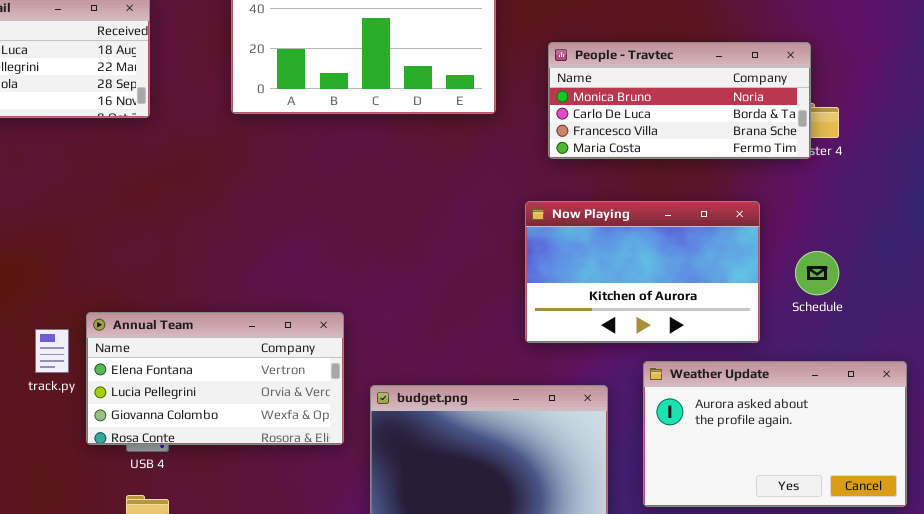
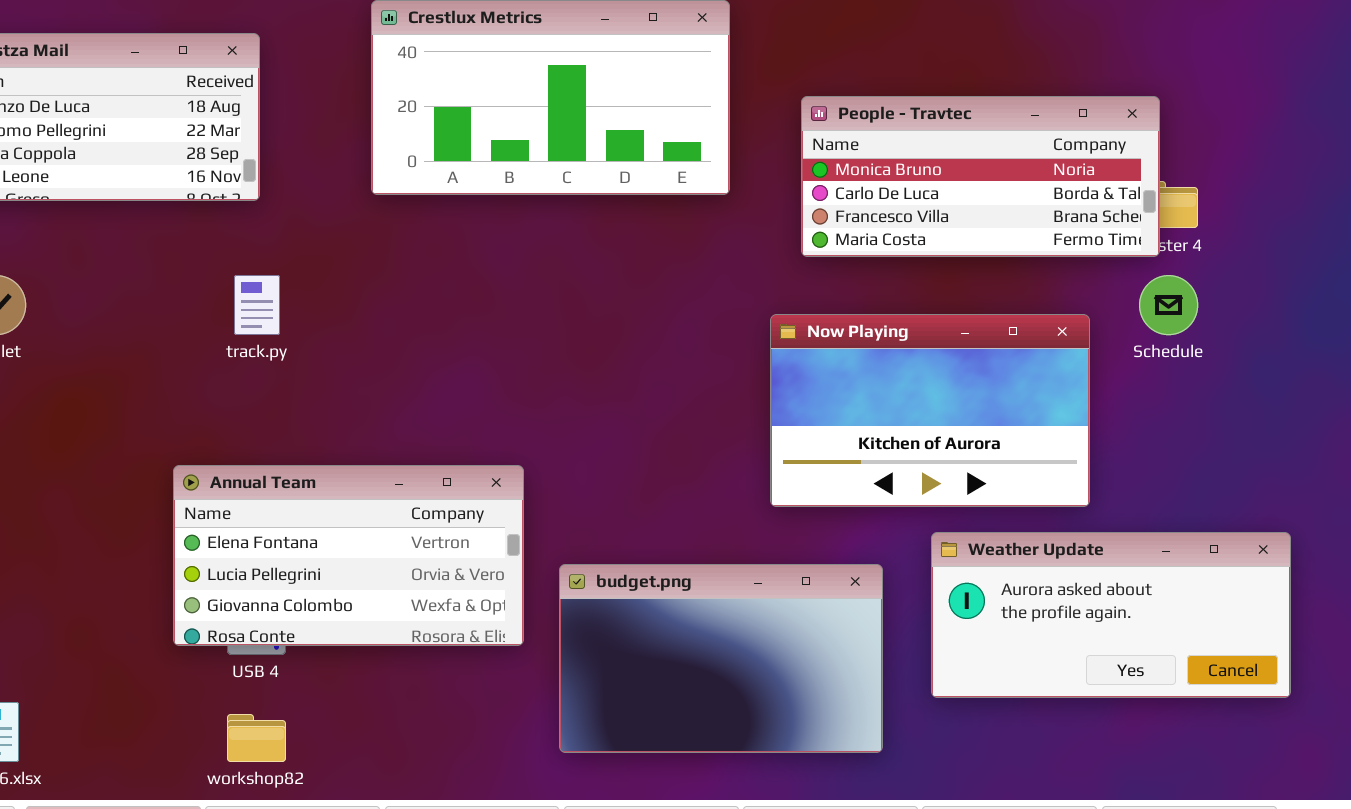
Schedule: [795,251,839,295] -> [1139,275,1198,335], moved
track.py: [35,329,69,373] -> [234,275,280,335], moved
Weather Update: [643,361,907,507] -> [931,532,1291,698], resized

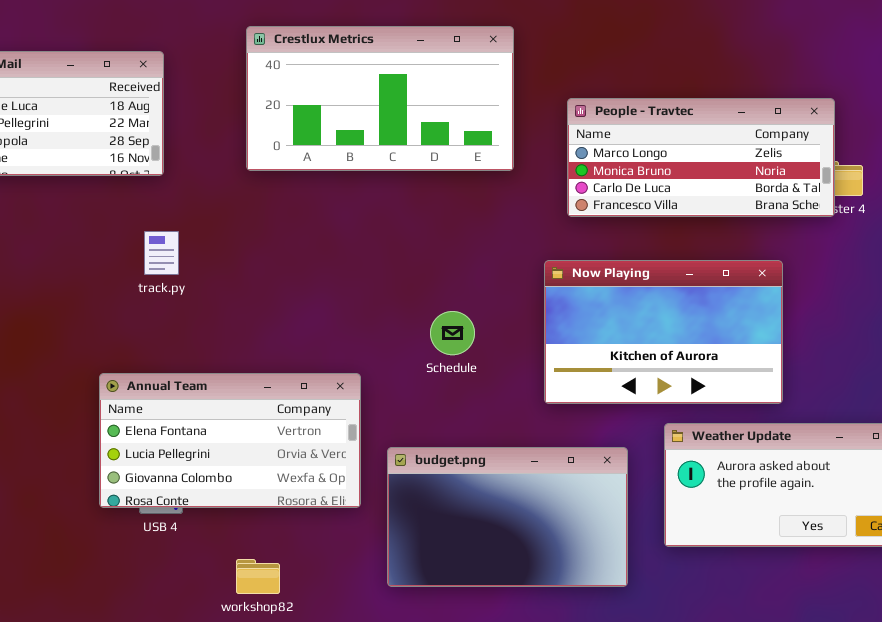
People - Travtec: [801,96,1160,257] -> [567,98,835,217], scrolled up 1 row
Schedule: [1139,275,1198,335] -> [430,311,475,355], moved
workshop82: [227,714,286,762] -> [236,559,280,594], moved

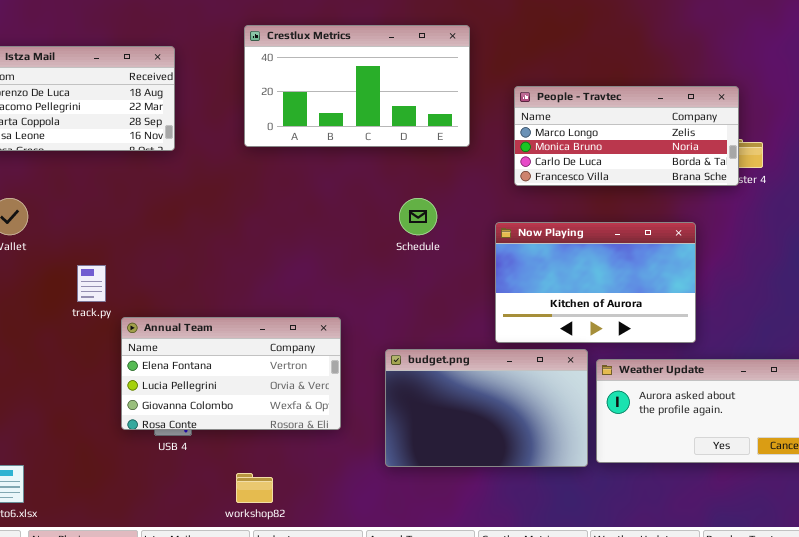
track.py: [144,231,179,275] -> [77,265,106,302], moved
Schedule: [430,311,475,355] -> [399,198,437,235], moved
budget.png: [387,447,628,587] -> [385,349,588,467], moved

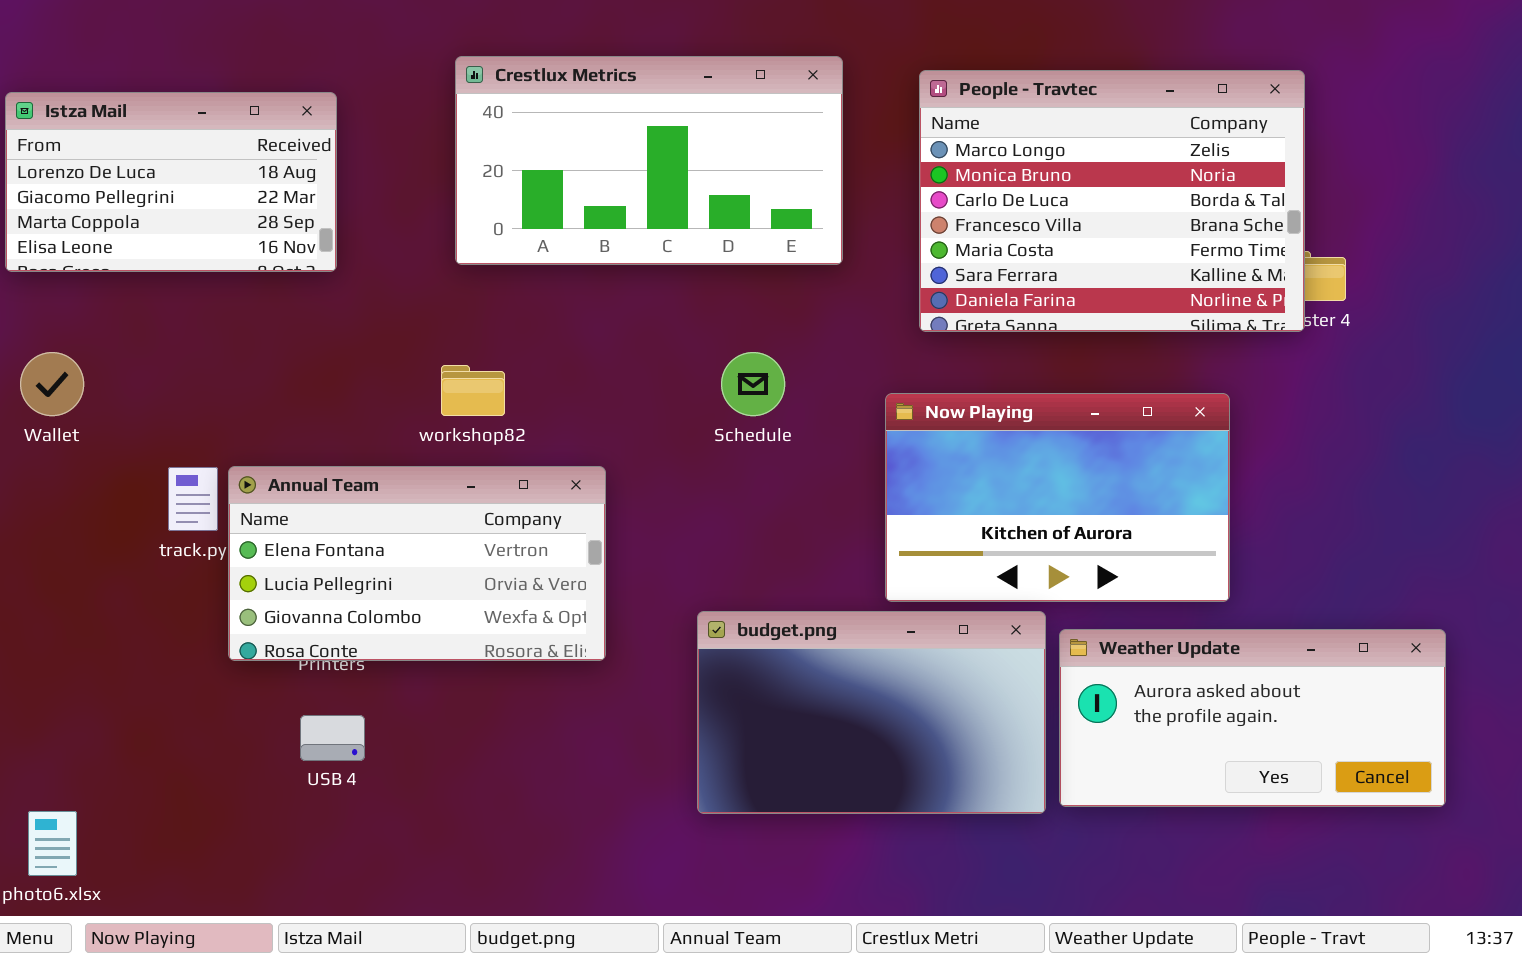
People - Travtec: [514,86,739,186] -> [919,70,1305,332], resized
Annual Team: [121,317,341,430] -> [228,466,606,661], moved
workshop82: [236,473,273,503] -> [441,365,505,416], moved

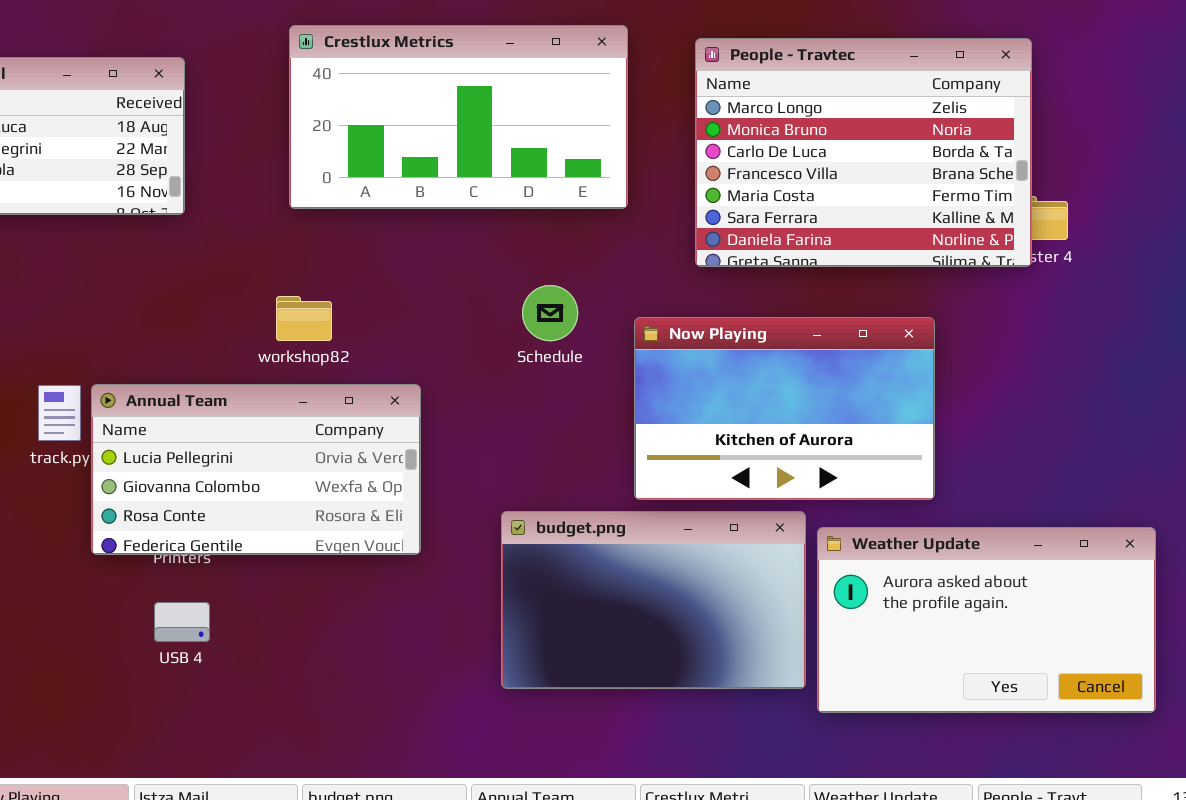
Now Playing: [885,393,1230,602] -> [634,317,935,500], moved
Annual Team: [228,466,606,661] -> [91,384,421,555], scrolled down 1 row
Weather Update: [1059,629,1446,807] -> [817,527,1156,713], resized

